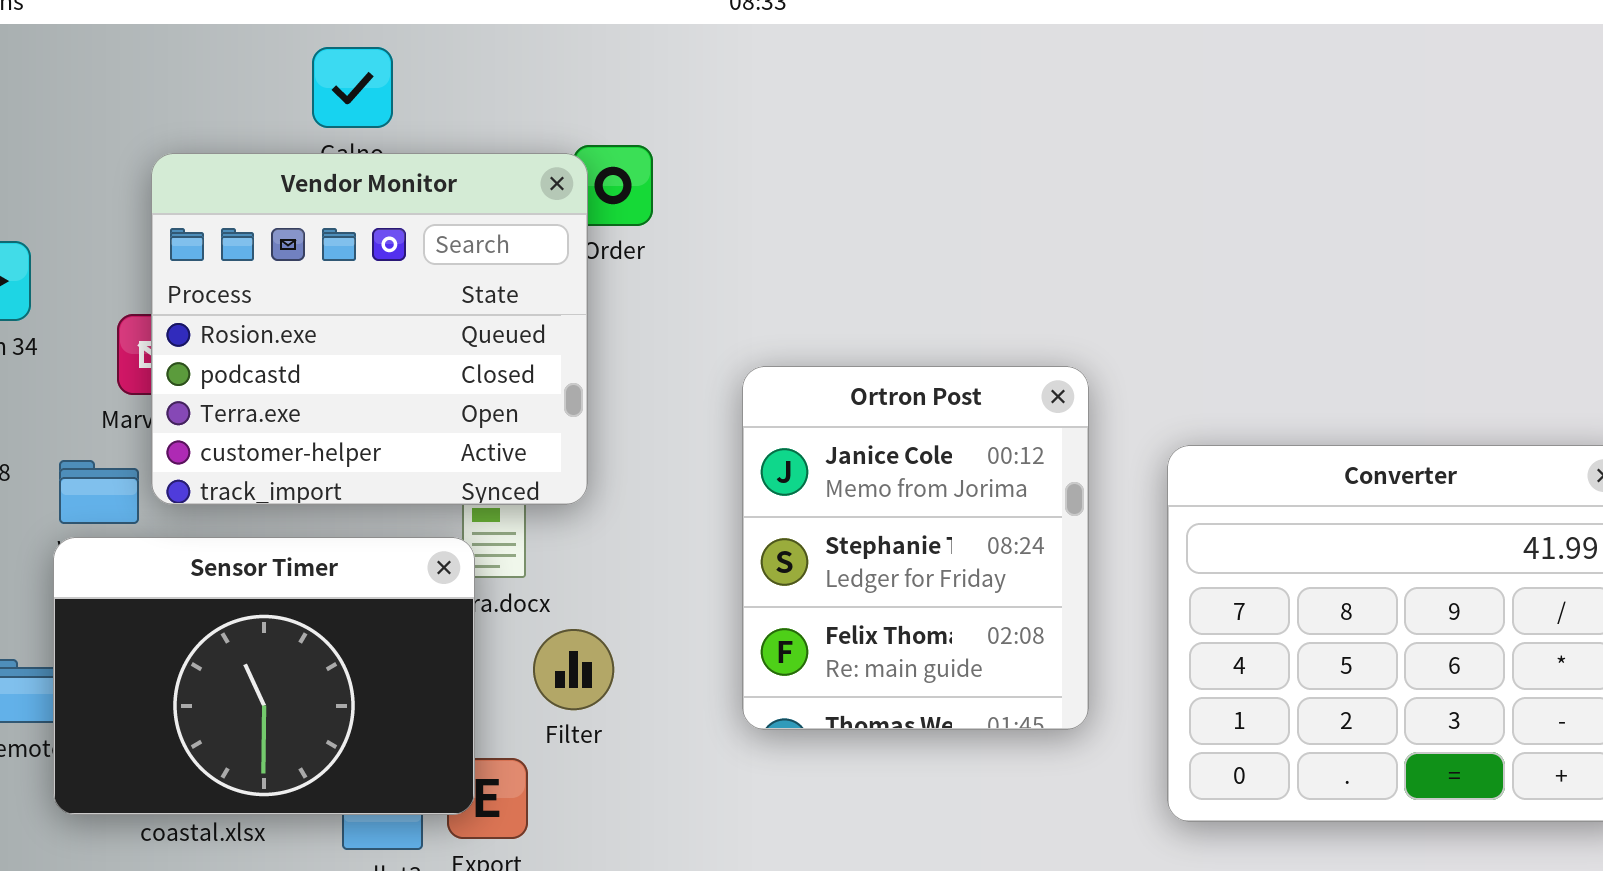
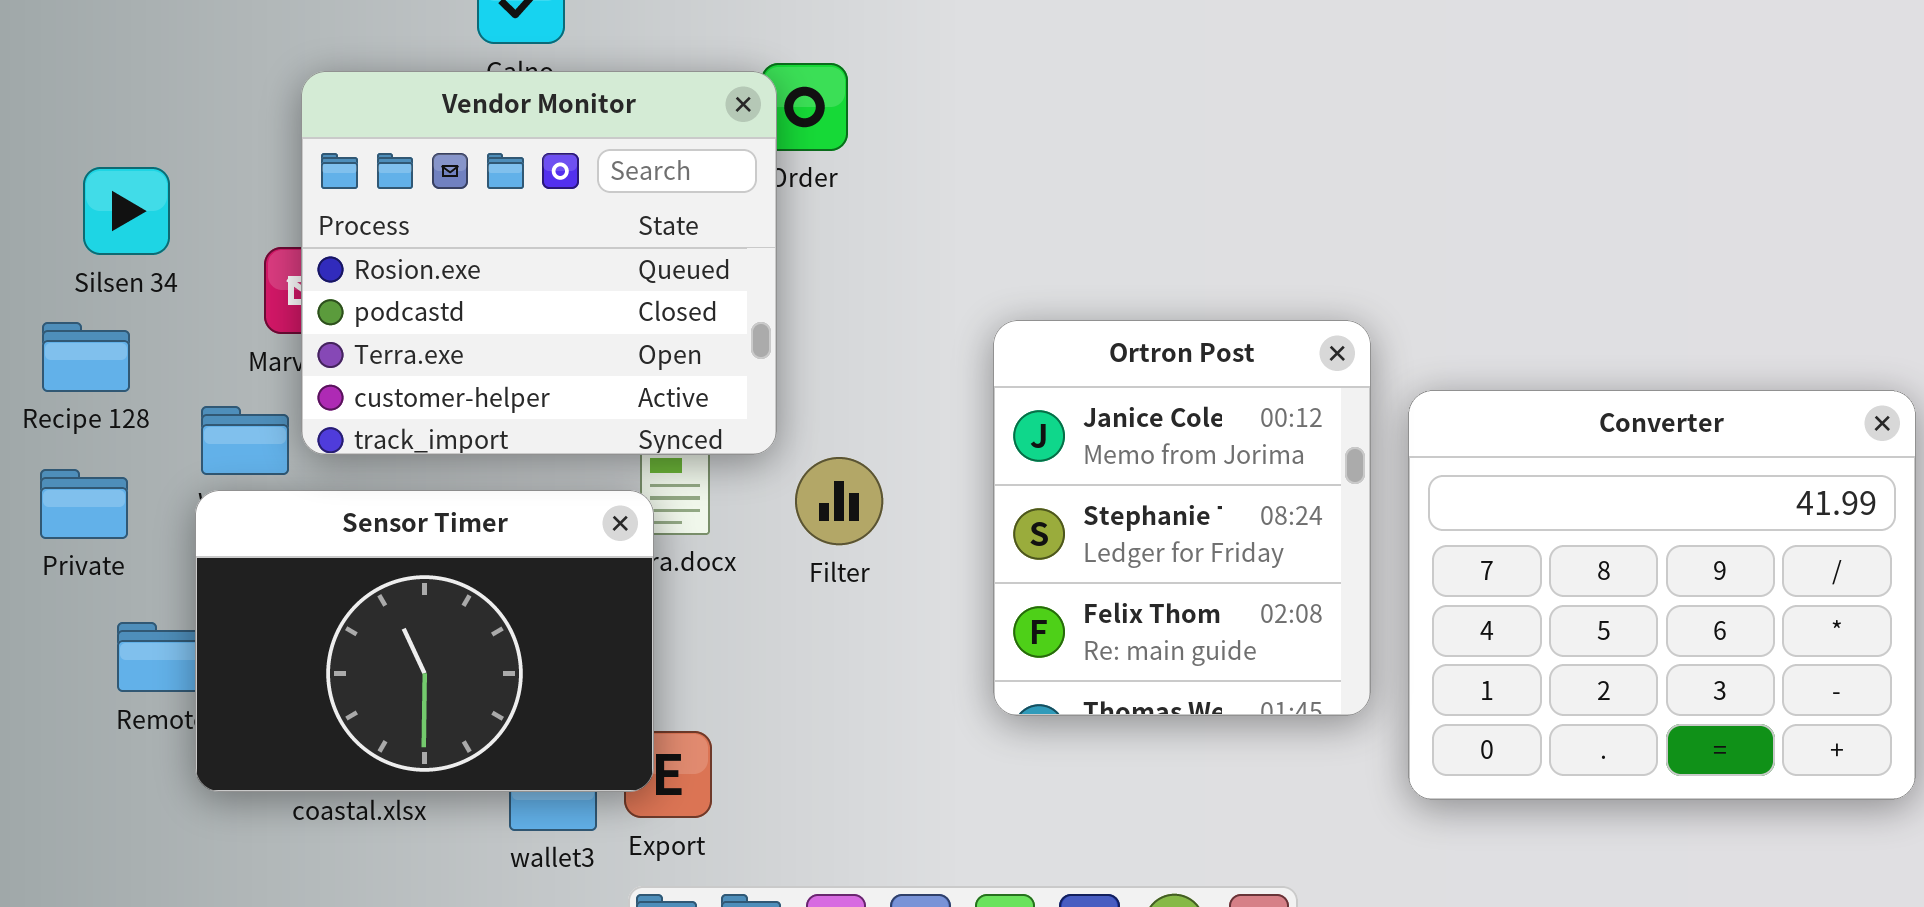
Ortron Post: [742,366,1089,730] -> [993,320,1371,716], moved
Filter: [533,629,614,710] -> [795,457,883,545], moved

